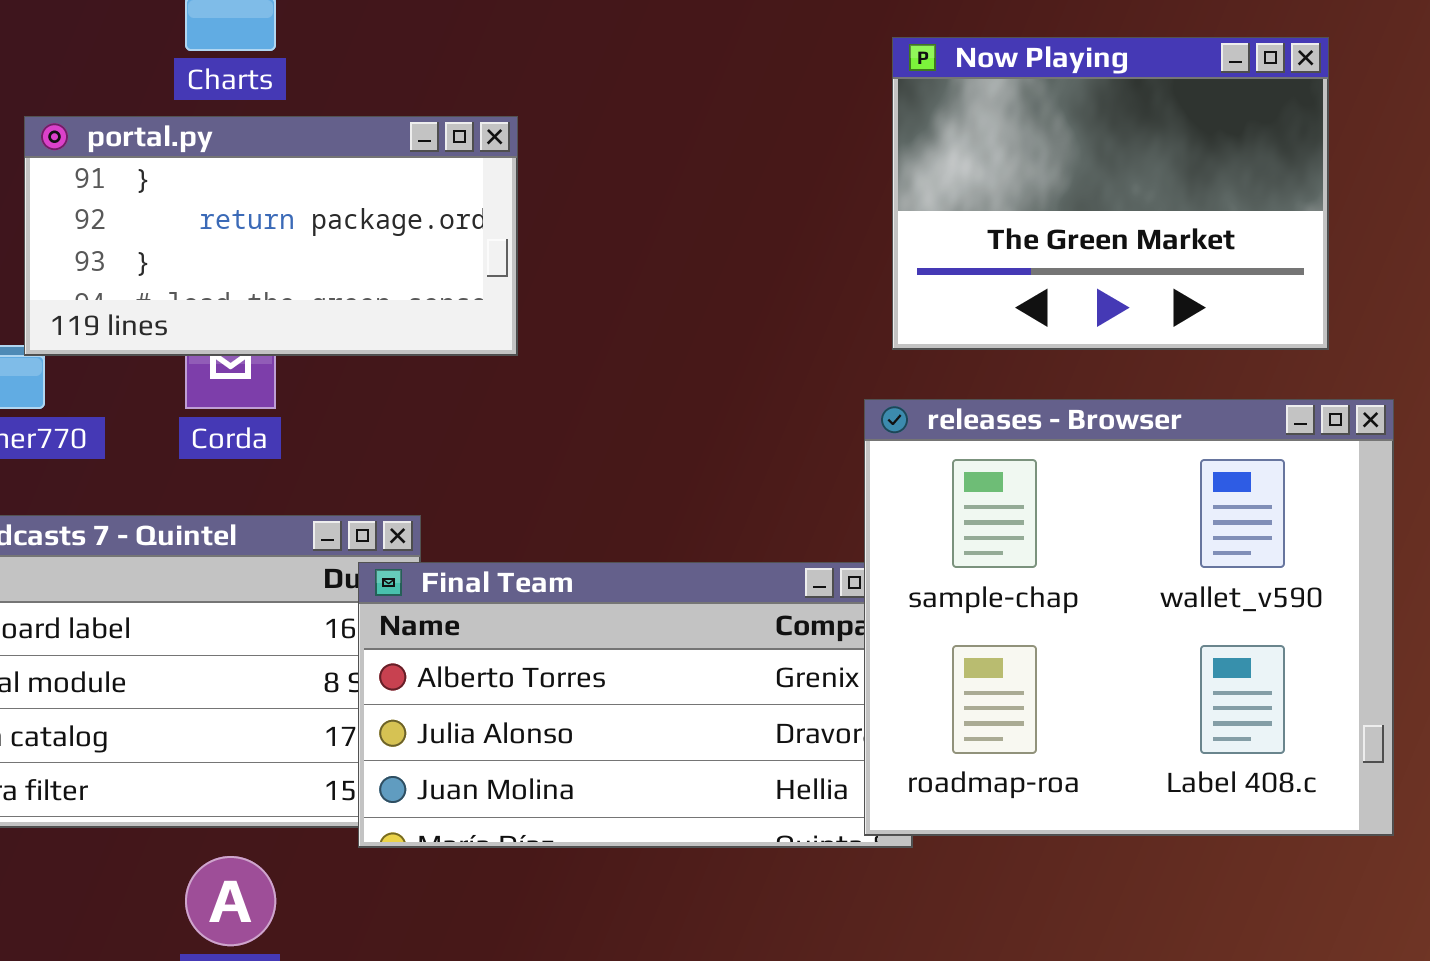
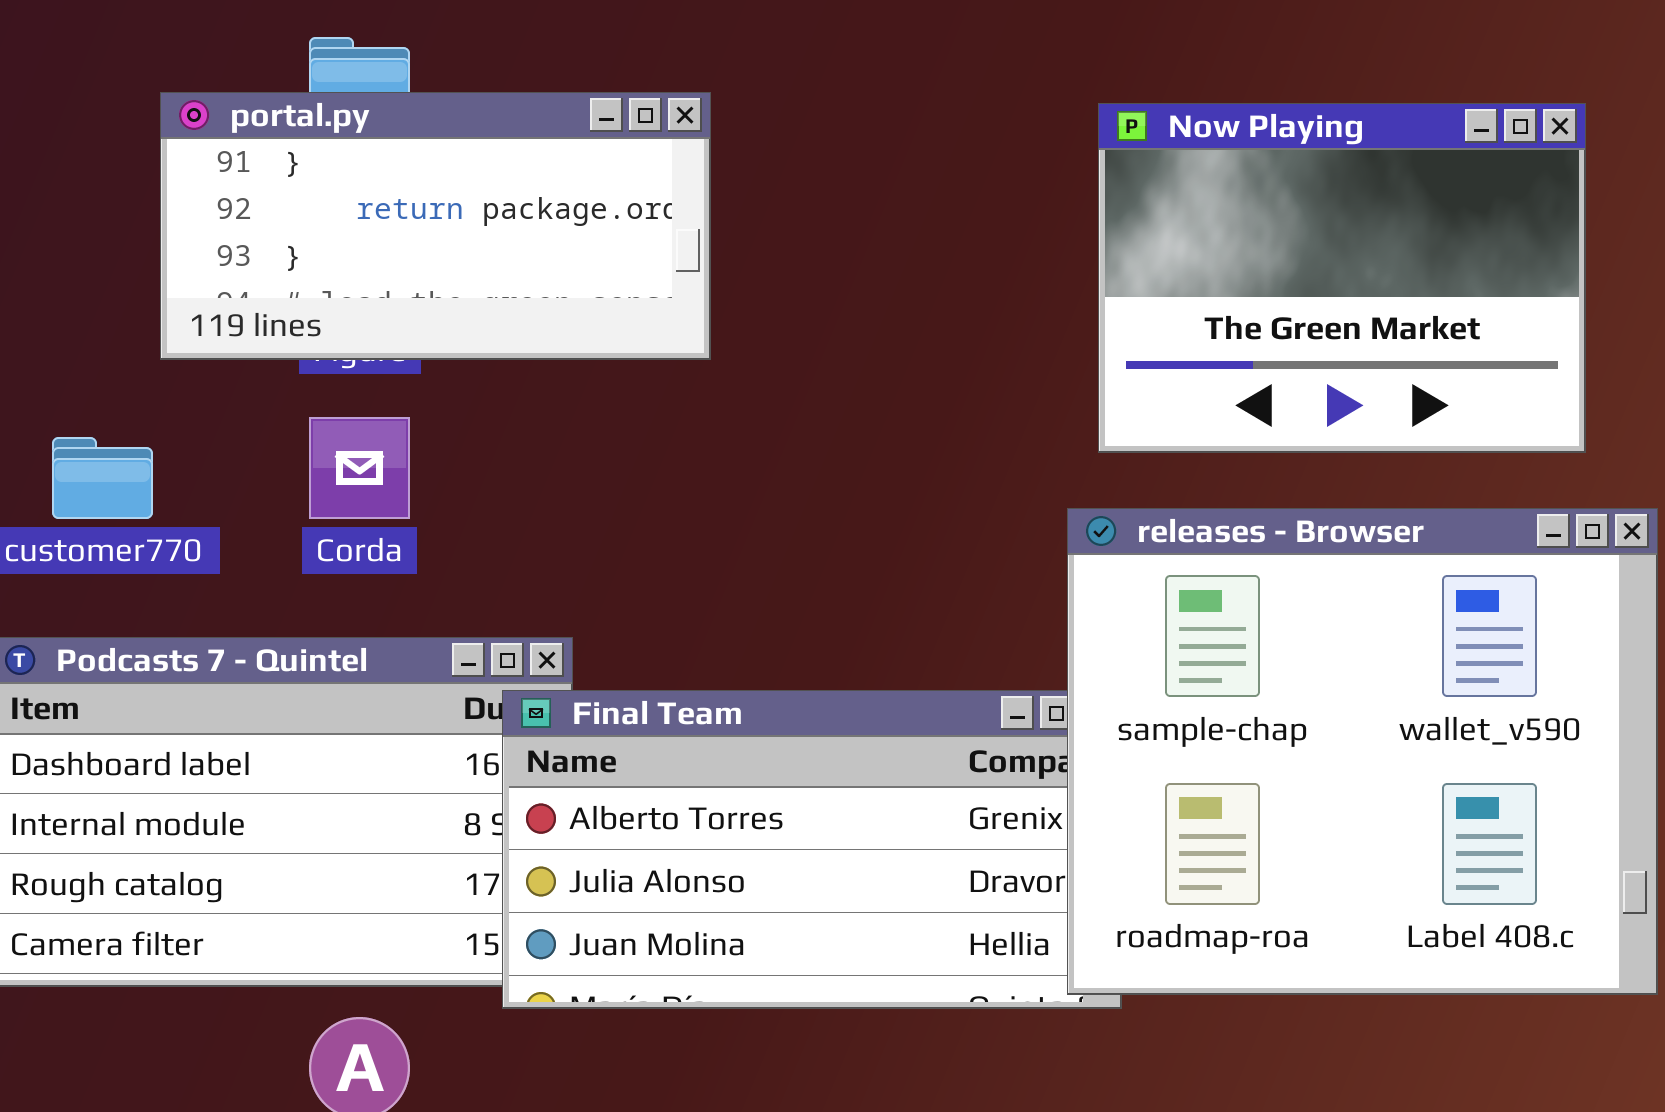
portal.py: [24,116,518,356] -> [160,92,711,360], moved

